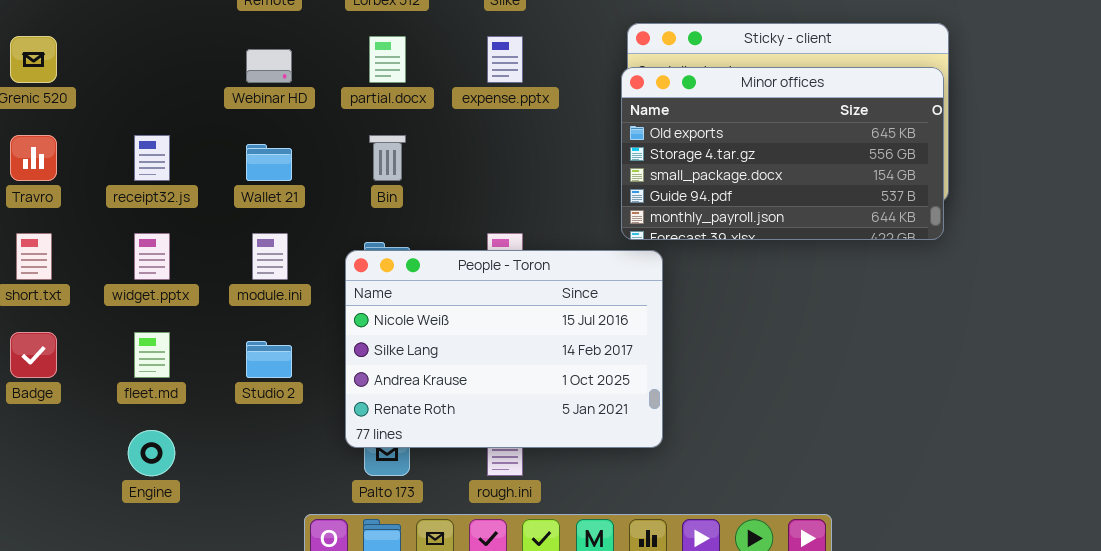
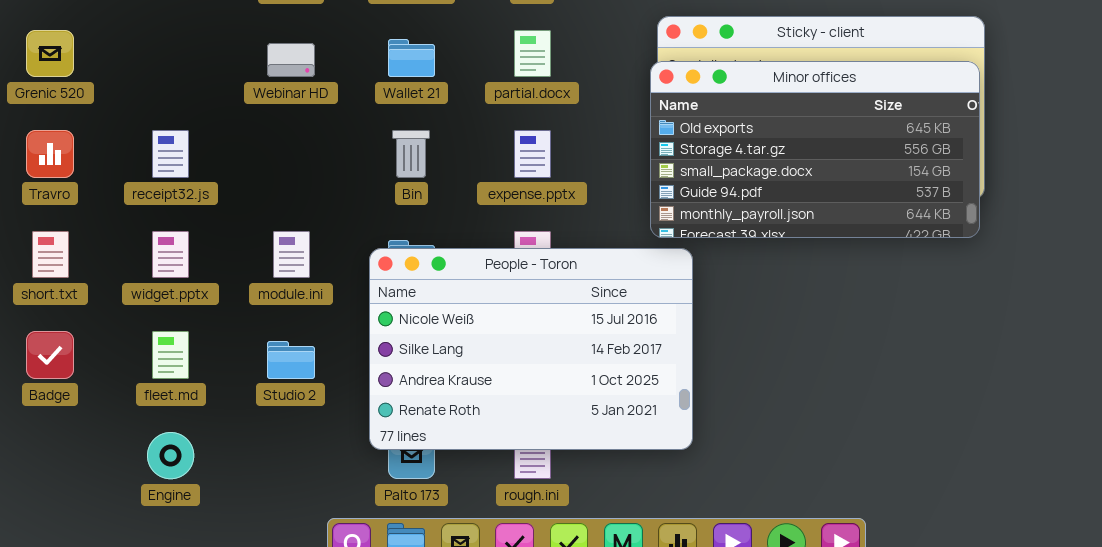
partial.docx: [369,36,406,83] -> [514,30,551,77], moved
expense.pptx: [487,36,523,83] -> [514,130,551,178], moved
Wallet 21: [246,144,292,181] -> [388,39,435,77], moved

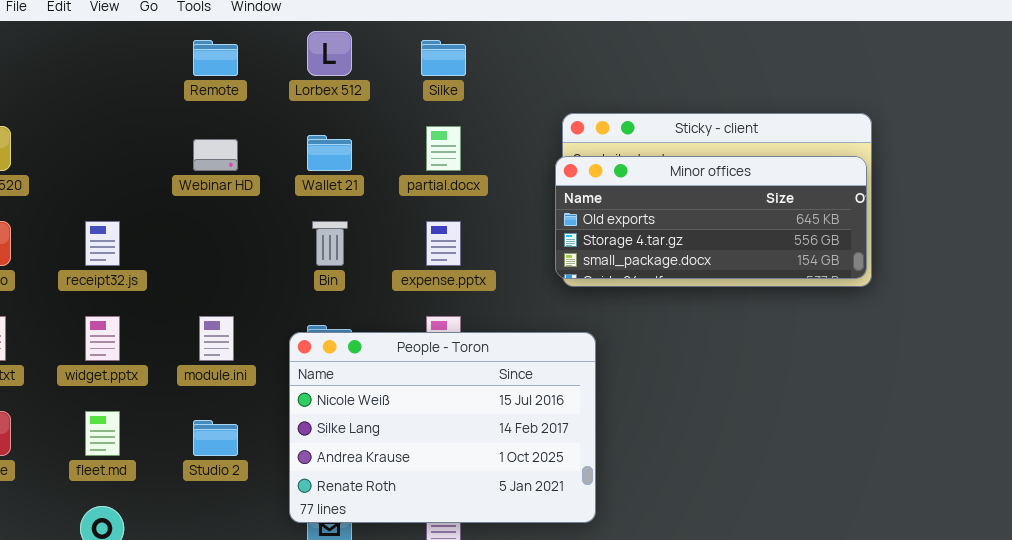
Minor offices: [650,61,980,238] -> [555,156,867,279], resized

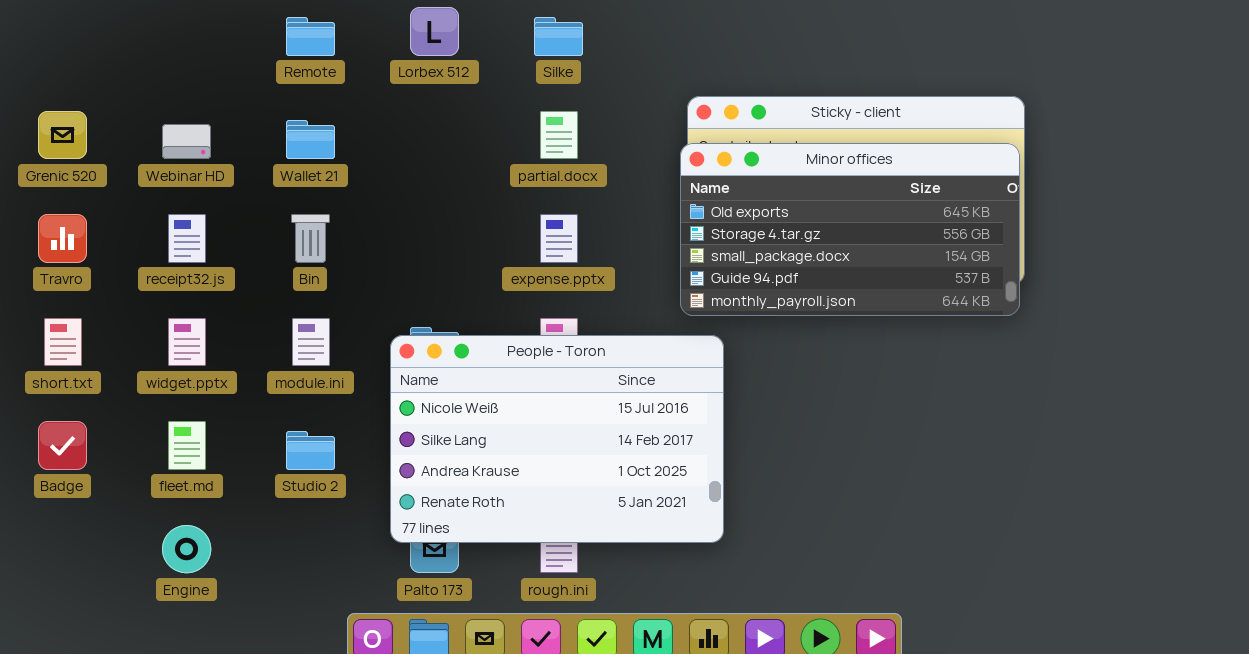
Wallet 21: [307,135,352,171] -> [286,120,335,159], moved
Webinar HD: [193,139,238,171] -> [162,124,211,159], moved
Minor offices: [555,156,867,279] -> [680,143,1020,316], resized
Bin: [312,221,348,266] -> [291,214,330,263], moved

